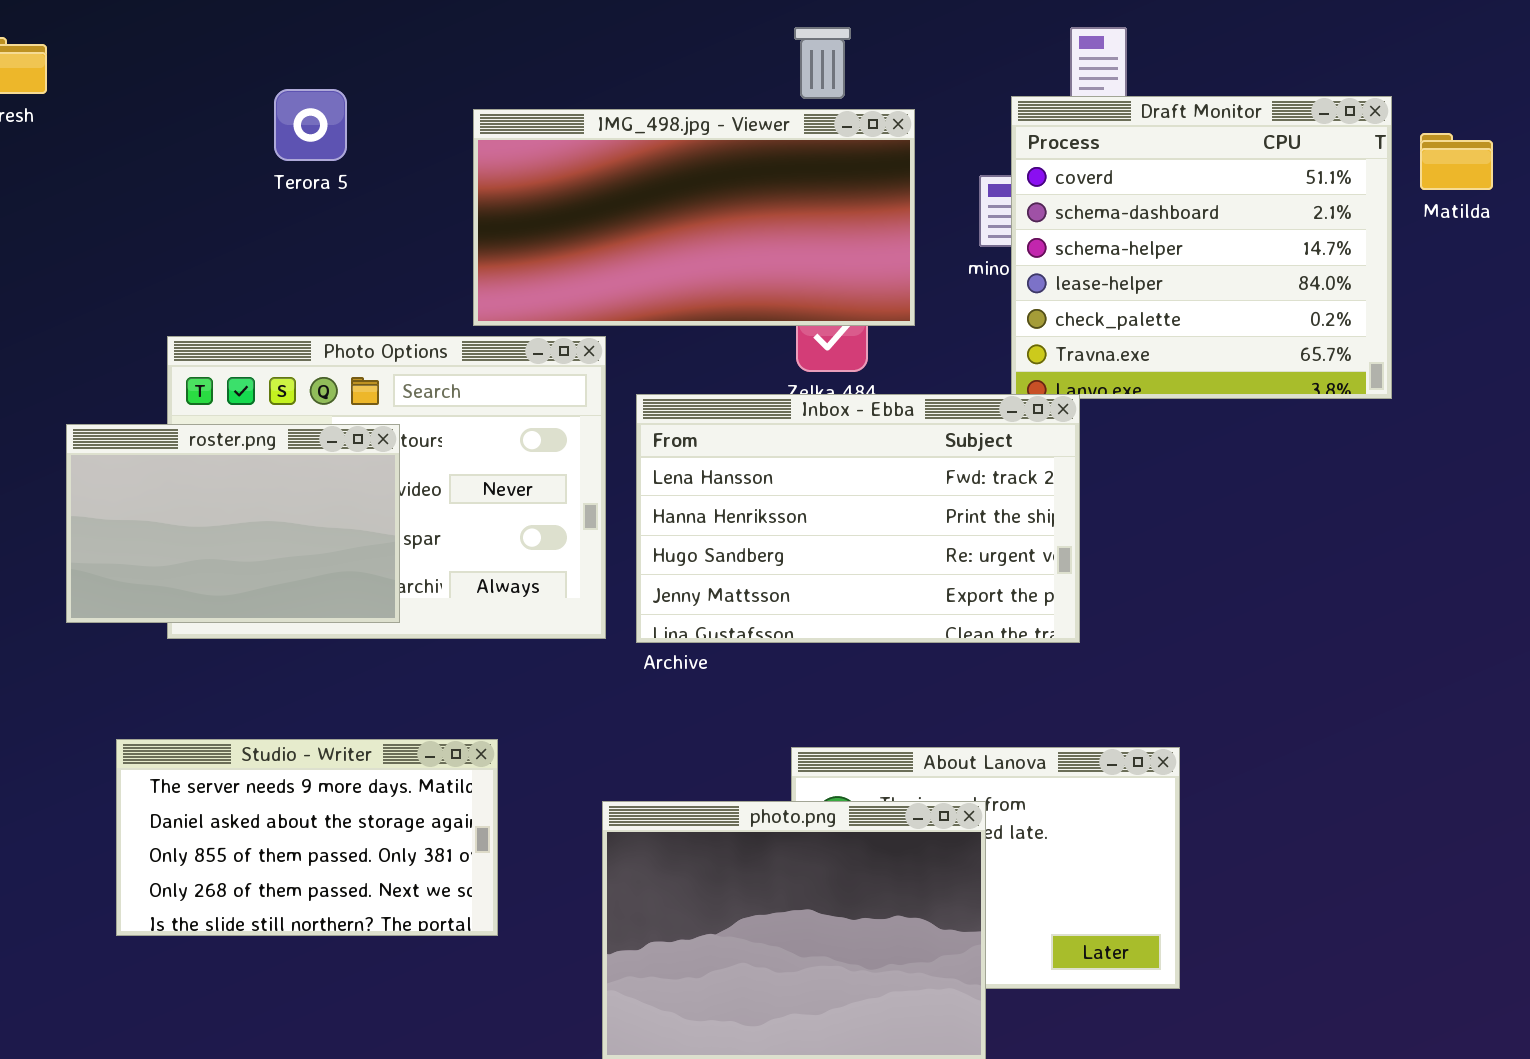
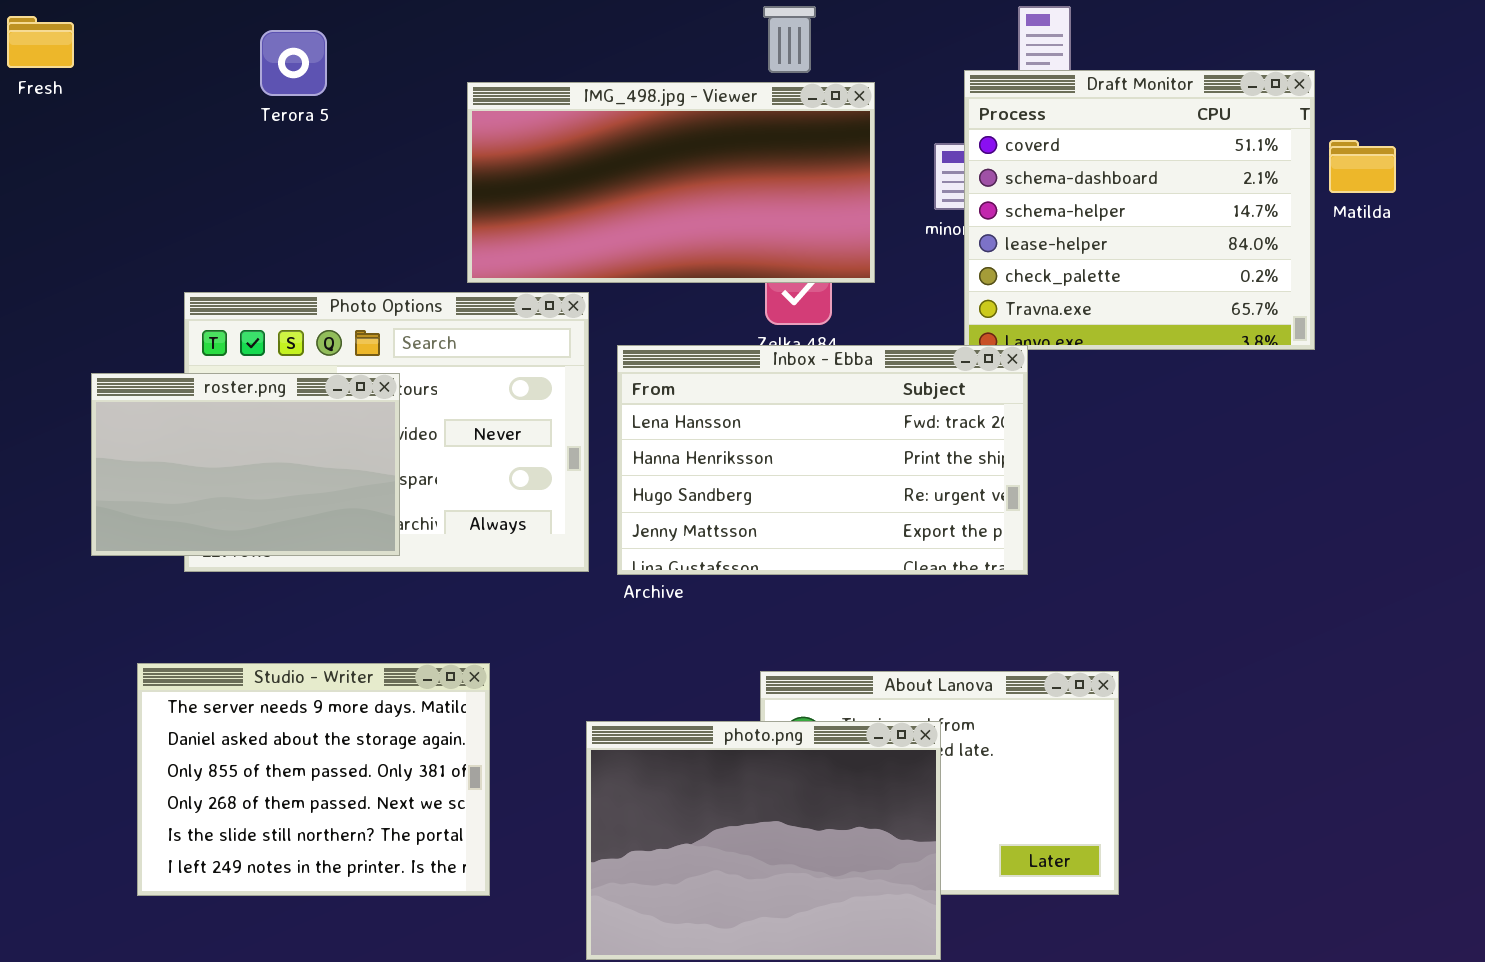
Terora 5: [274,89,347,161] -> [260,30,327,96], moved
Matilda: [1420,133,1493,190] -> [1329,140,1396,193], moved
Studio - Writer: [116,739,498,936] -> [137,663,490,896], resized

